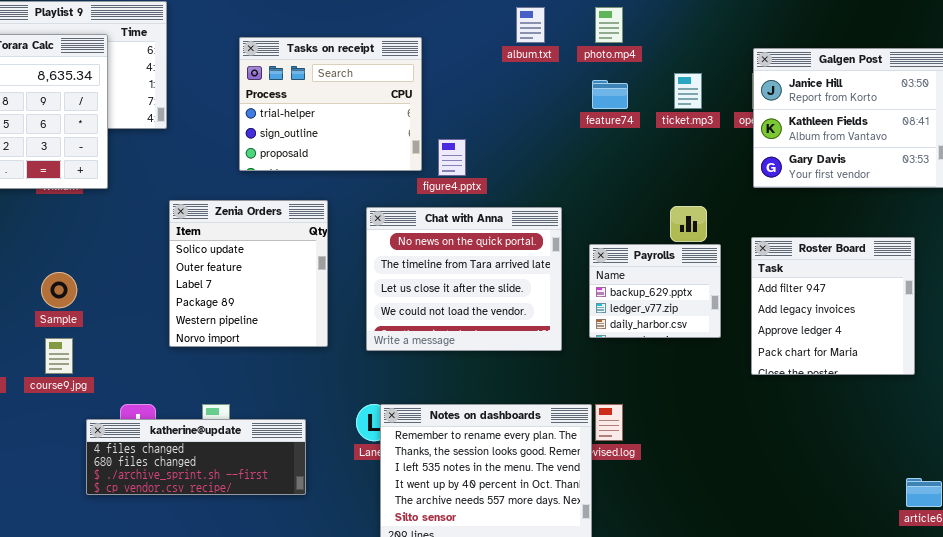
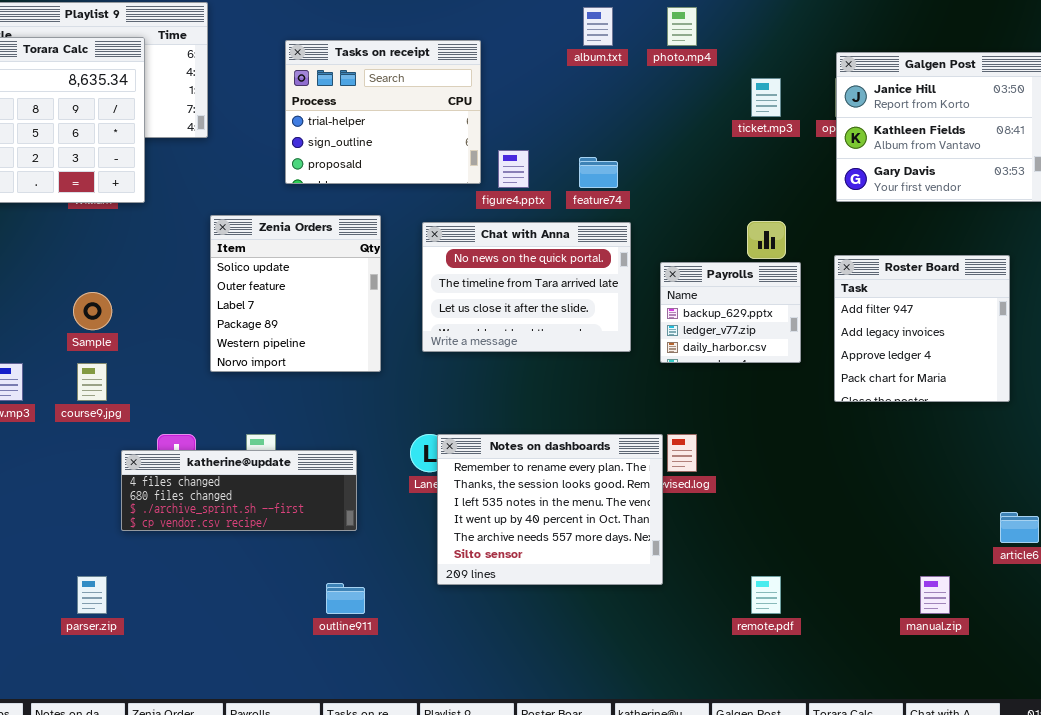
feature74: [592,80,628,109] -> [579,157,618,188], moved
Chat with Anna: [366,207,562,351] -> [422,222,631,352], resized

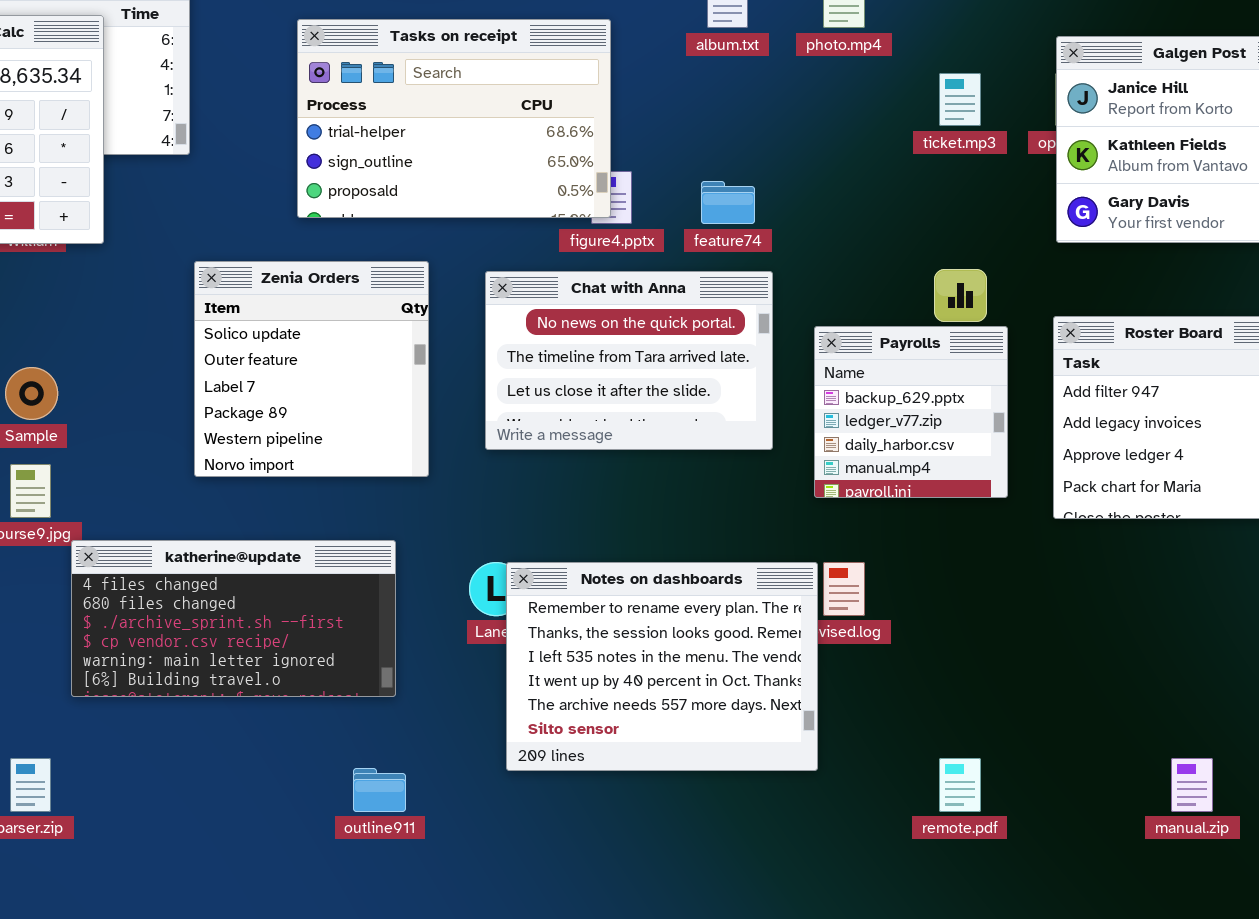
Tasks on receipt: [285,40,481,184] -> [297,19,611,218], resized
Payrolls: [660,262,801,363] -> [814,326,1008,498], resized
katherine@update: [121,450,357,531] -> [71,540,396,697], resized

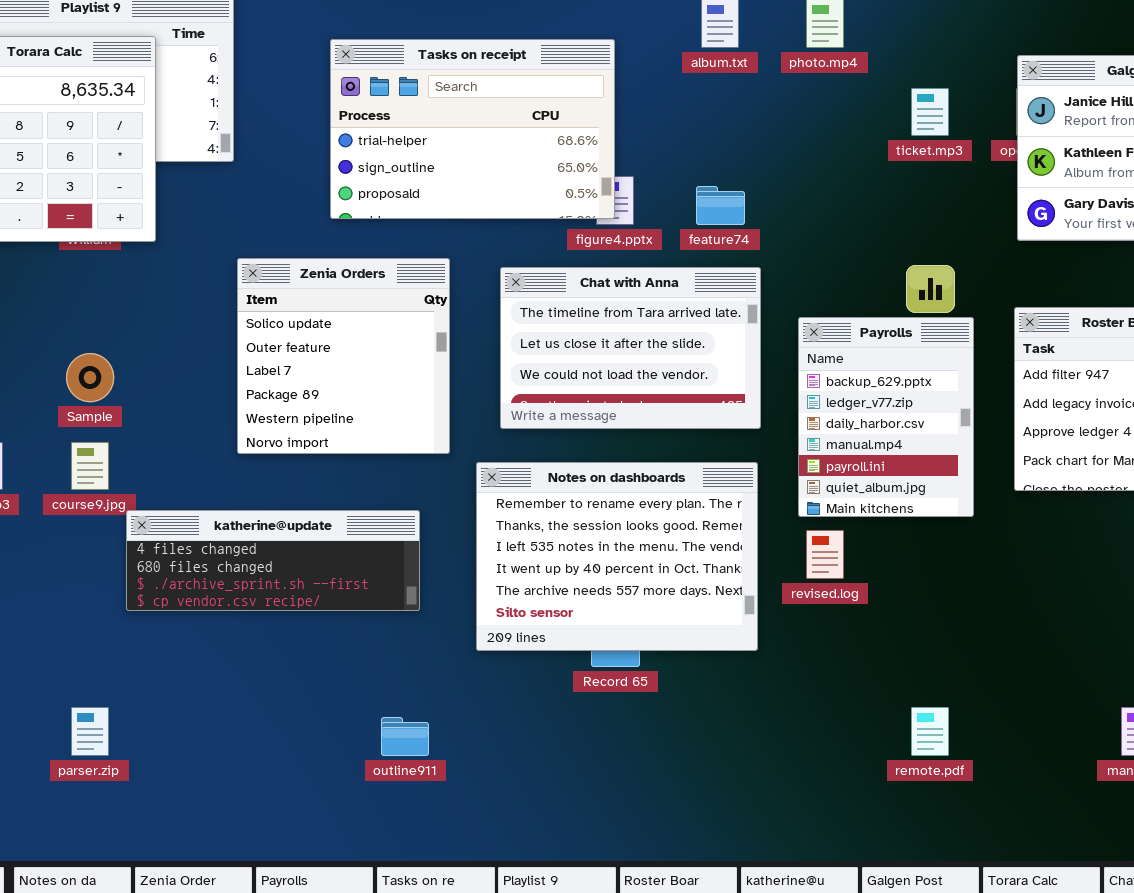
Chat with Anna: [485,271,773,450] -> [500,267,761,429], scrolled down 1 row
Payrolls: [814,326,1008,498] -> [798,317,974,517], resized
katherine@update: [71,540,396,697] -> [126,510,420,611], resized
Notes on dashboards: [506,562,818,771] -> [476,462,758,651], moved

